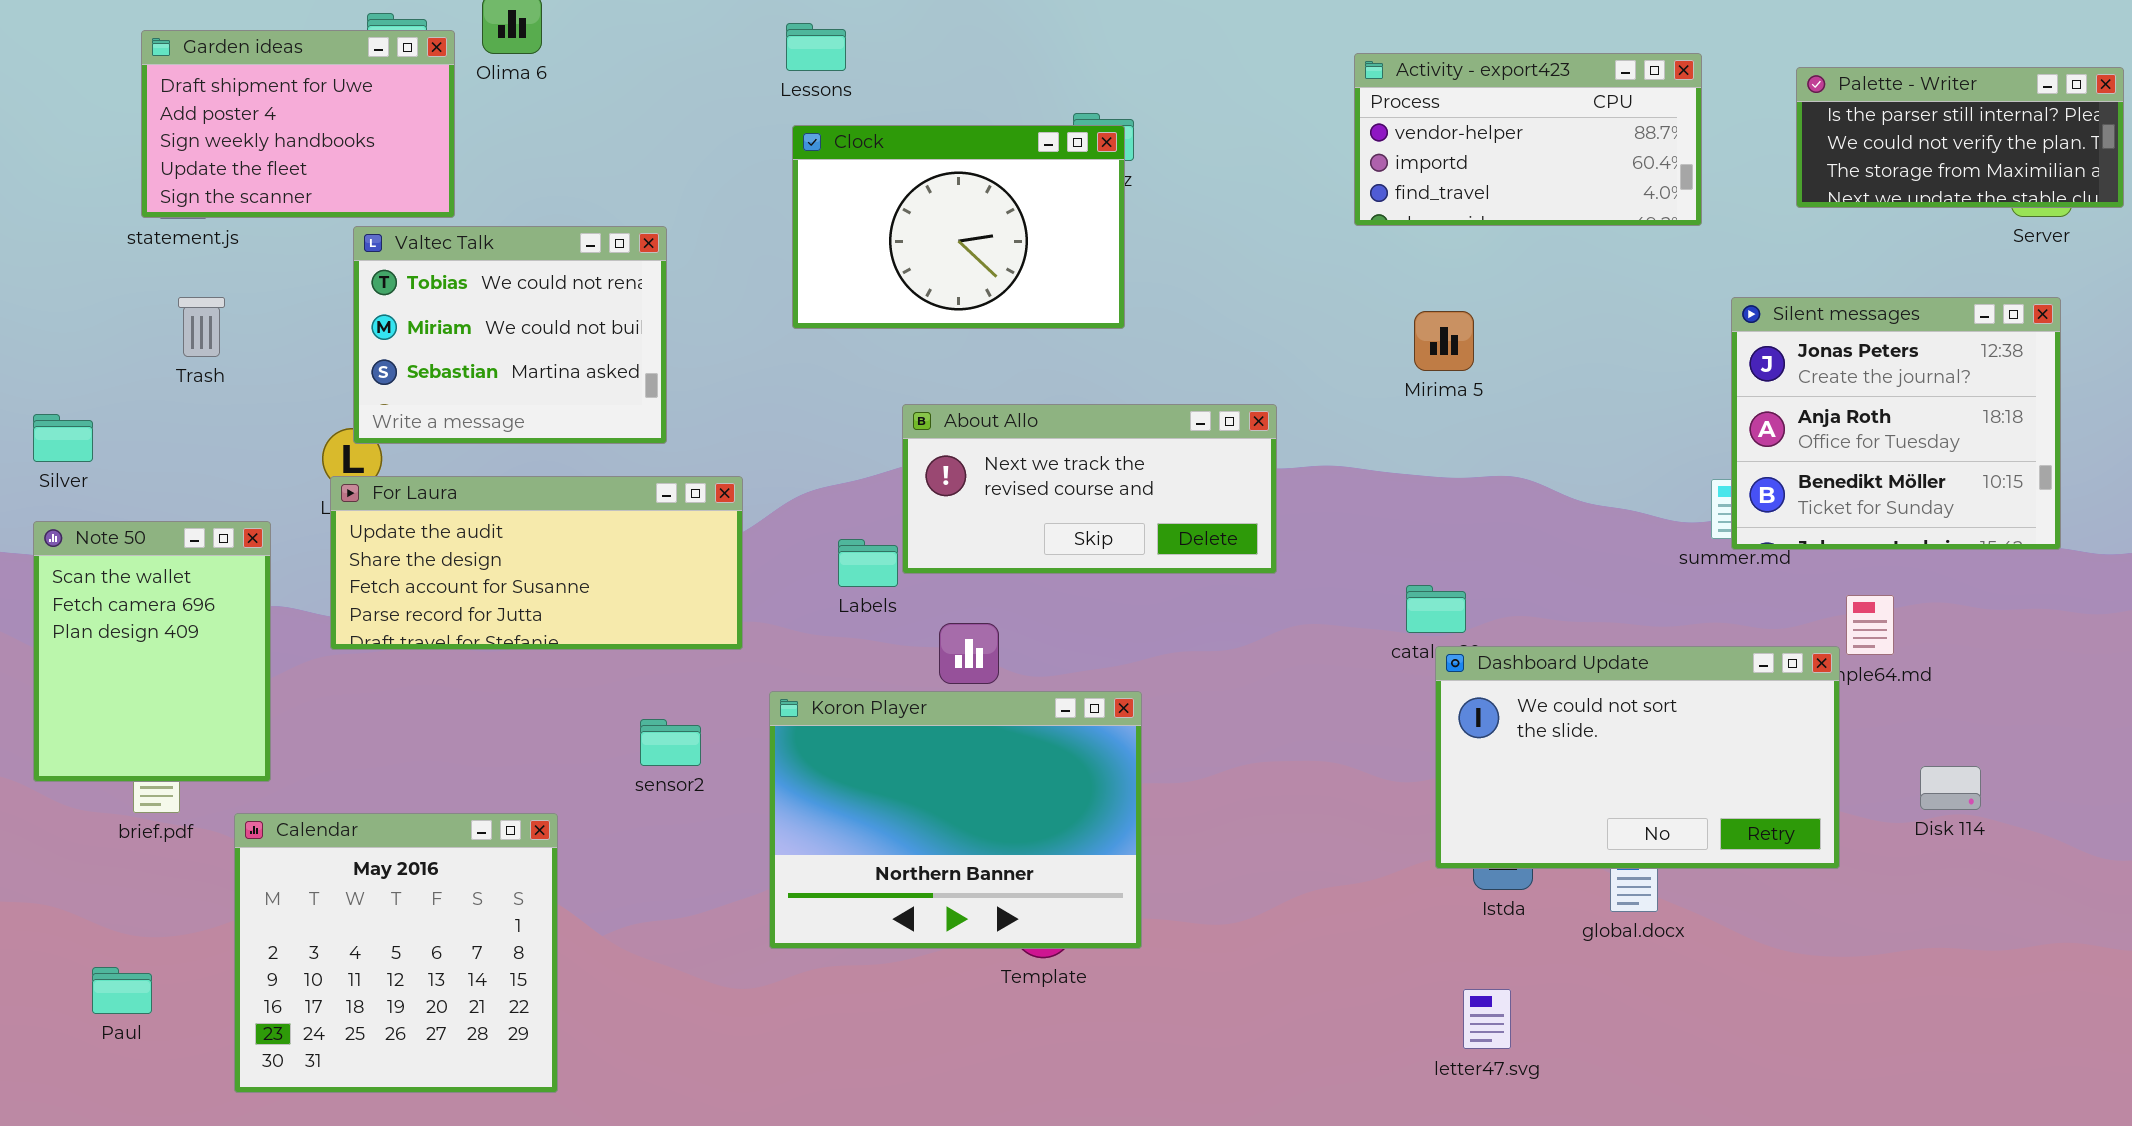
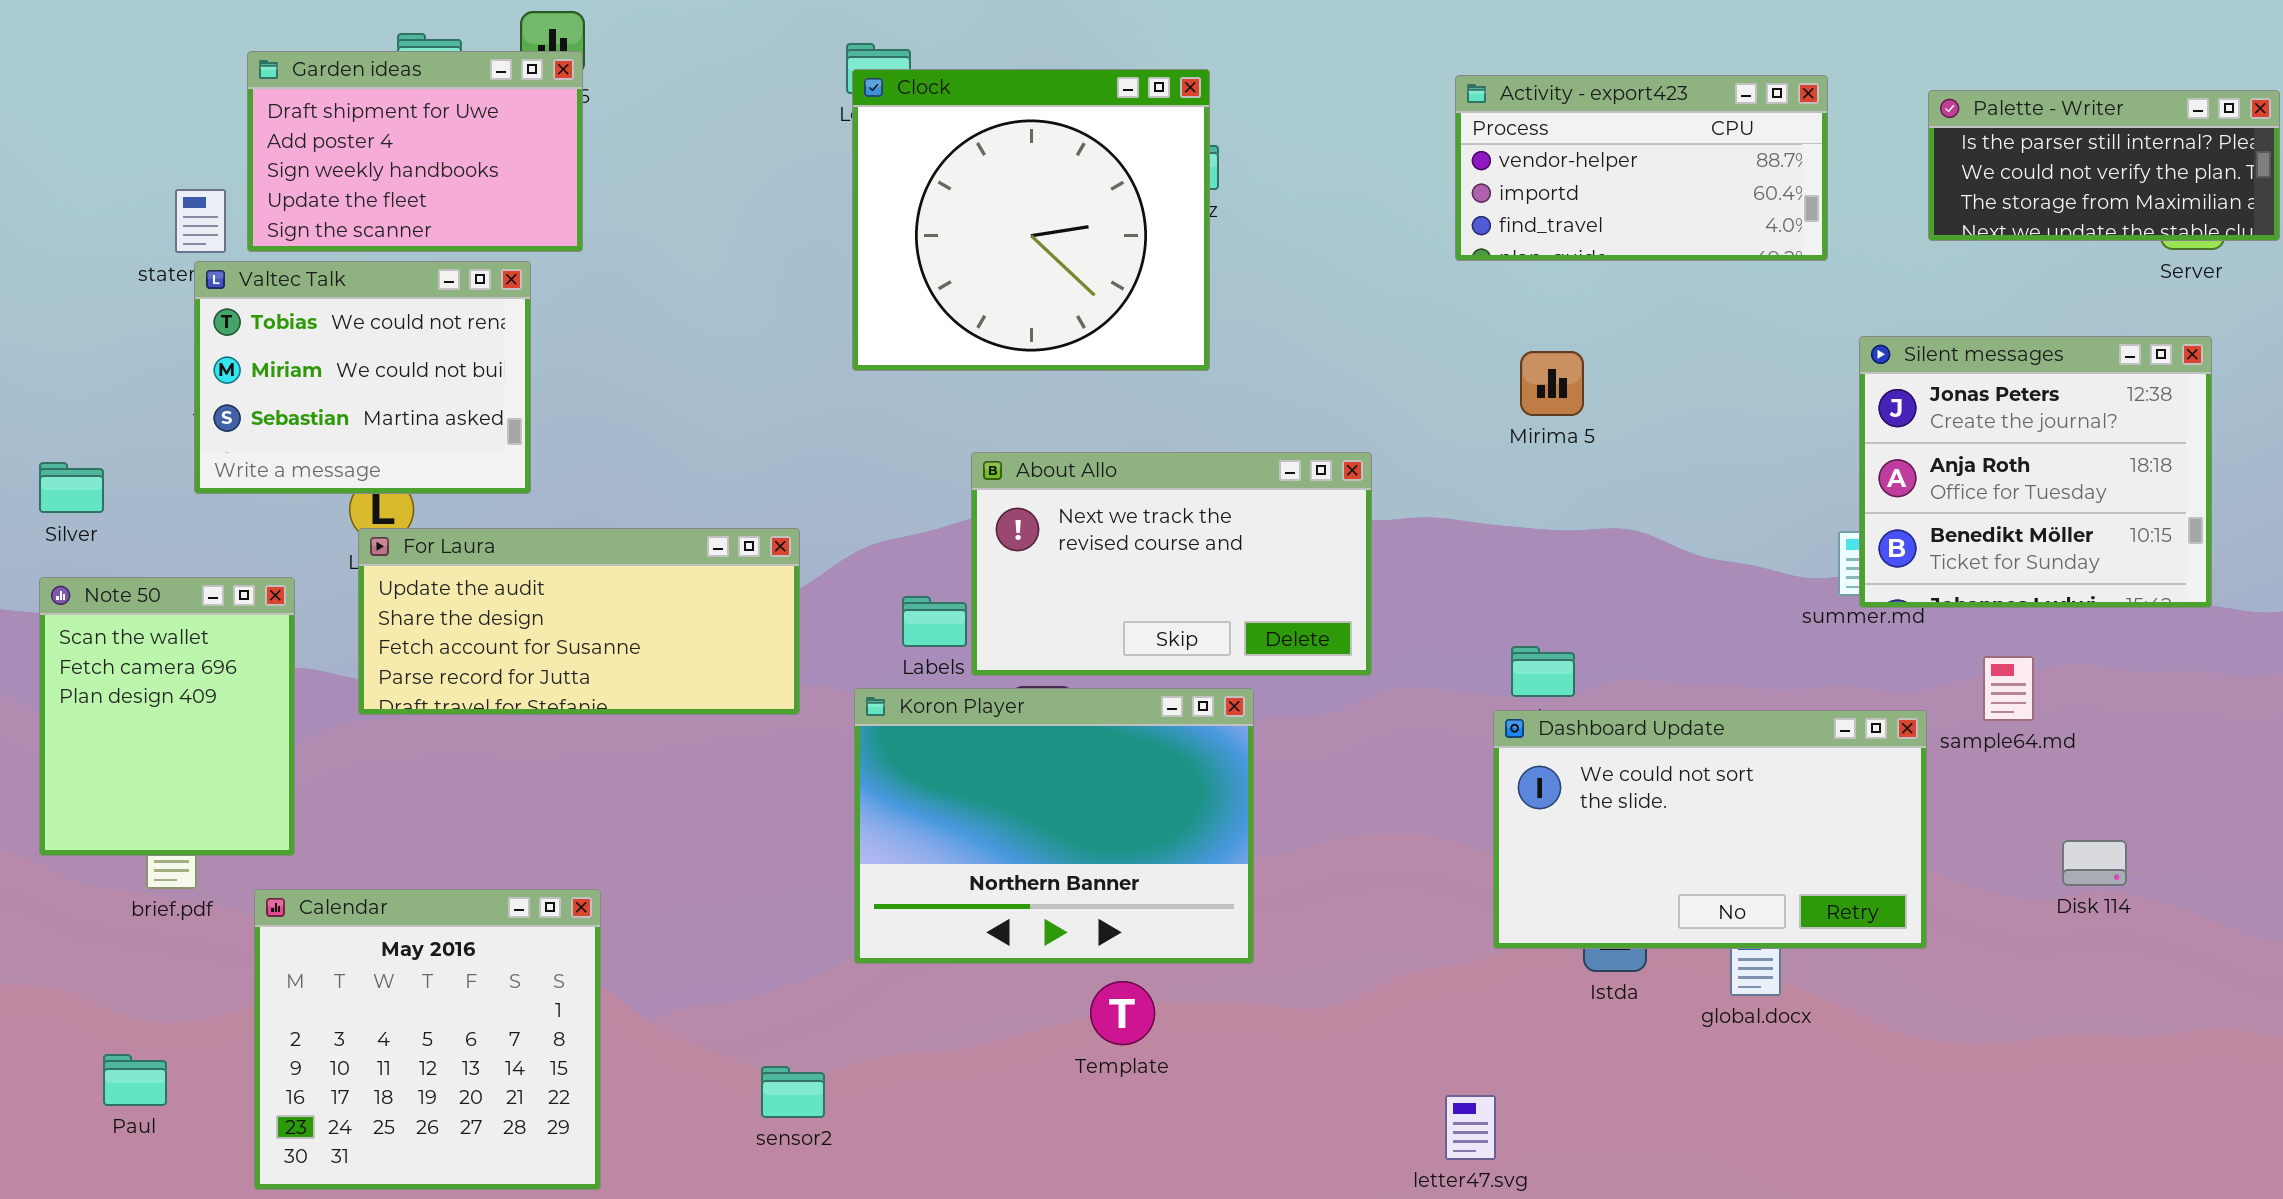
Garden ideas: [141,30,455,218] -> [247,51,583,252], moved
Clock: [792,125,1125,329] -> [852,69,1210,371], resized
Valtec Talk: [353,226,667,444] -> [194,261,531,494], moved
About Allo: [902,404,1277,574] -> [971,452,1372,676], resized
Dashboard Update: [1435,646,1840,869] -> [1493,710,1927,949], moved
Koron Player: [769,691,1142,949] -> [854,688,1254,964], moved
sensor2: [640,719,701,766] -> [761,1066,825,1118], moved
letter47.svg: [1463,989,1511,1049] -> [1445,1095,1496,1160], moved

